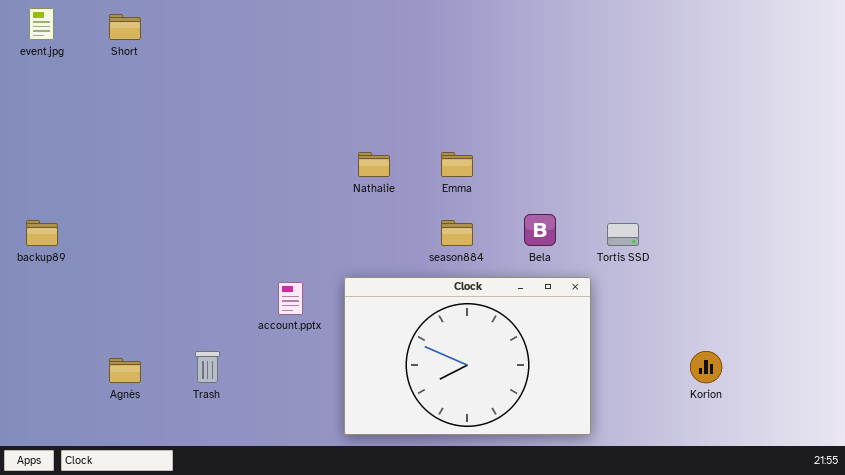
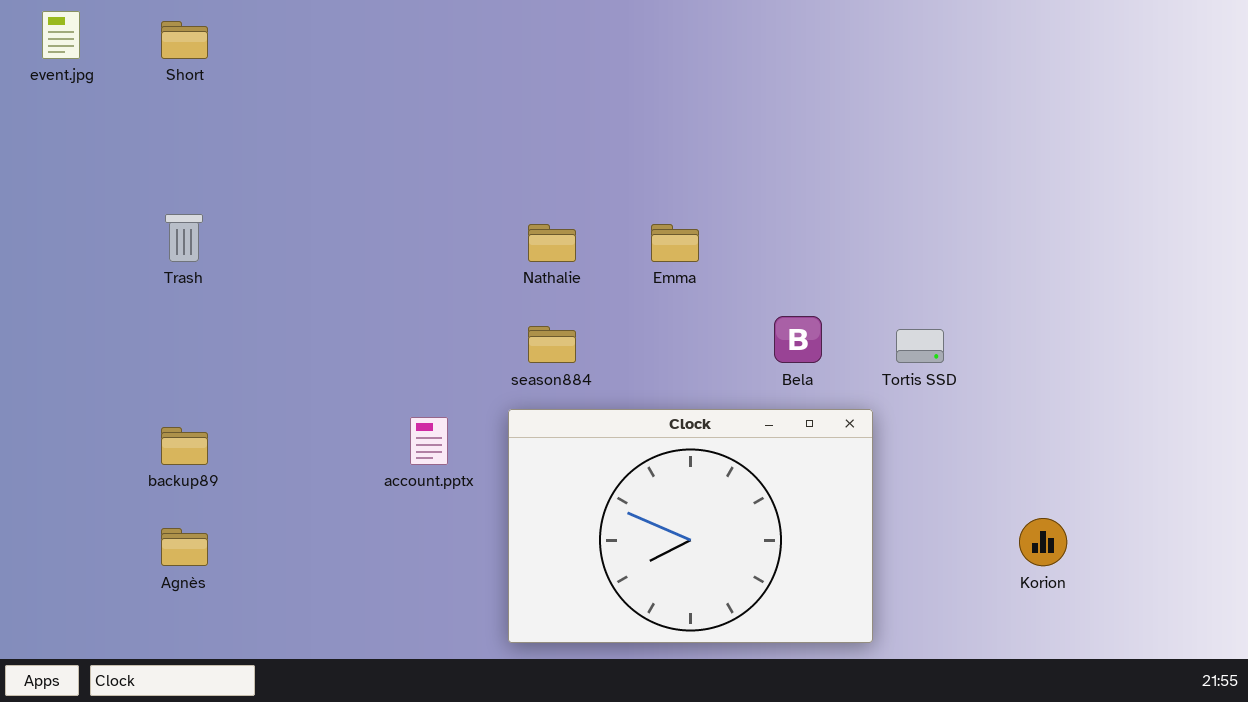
backup89: [26,220,58,246] -> [161,427,208,465], moved
season884: [441,220,473,246] -> [528,326,576,363], moved
Trash: [195,351,220,383] -> [165,214,203,262], moved

